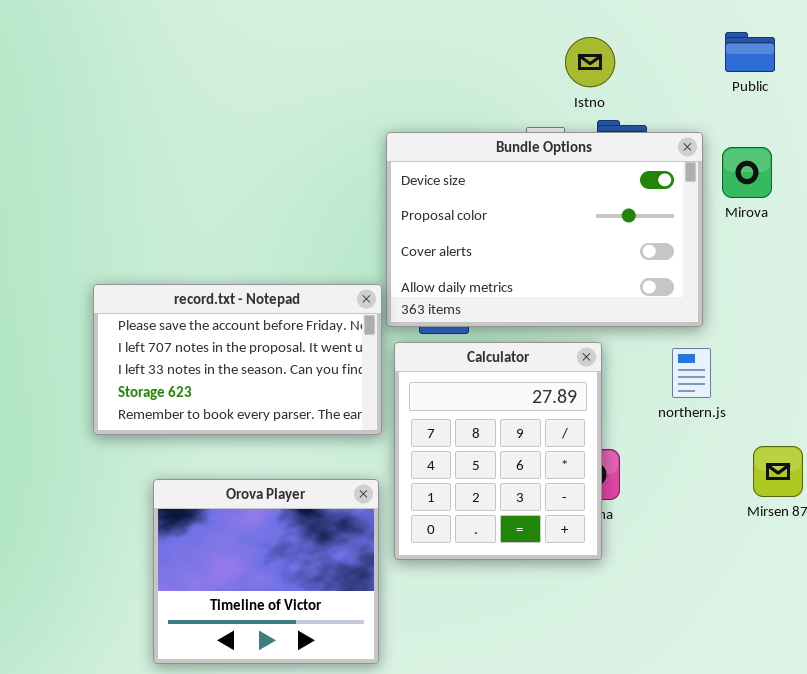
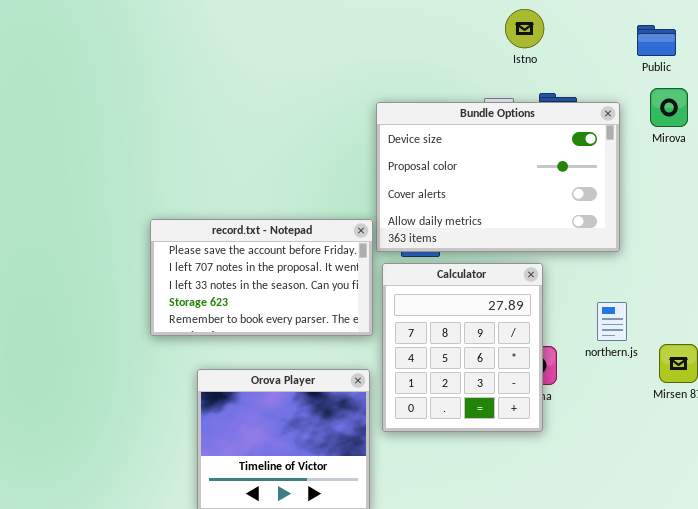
Istno: [565,37,615,87] -> [505,9,544,48], moved
Mirova: [722,147,772,198] -> [650,88,688,127], moved
northern.js: [672,348,711,398] -> [597,302,627,341], moved

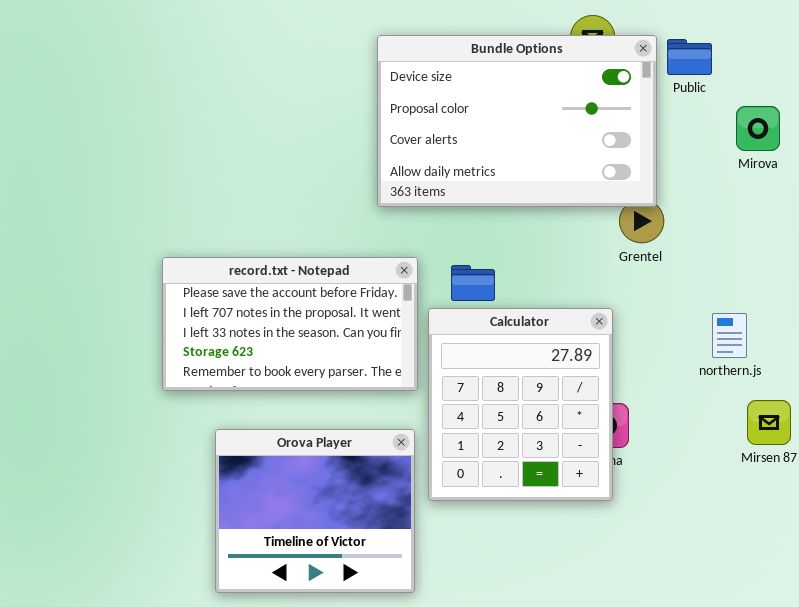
Public: [637,25,676,56] -> [667,39,712,75], moved
Bundle Options: [376,102,620,252] -> [377,35,657,207], moved
northern.js: [597,302,627,341] -> [712,313,747,358], moved

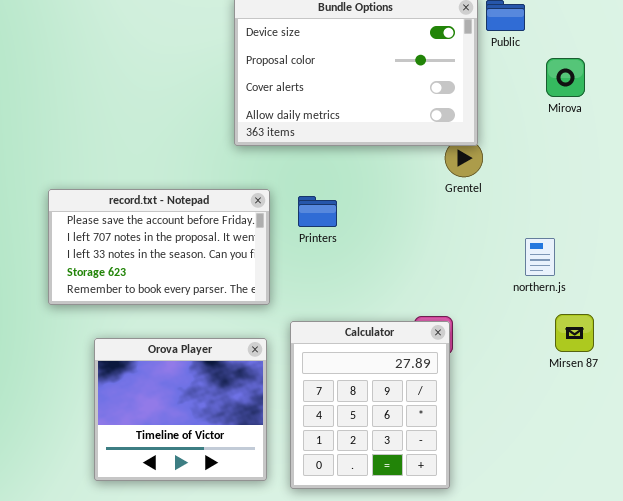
Calculator: [428,308,613,501] -> [290,321,450,489], moved

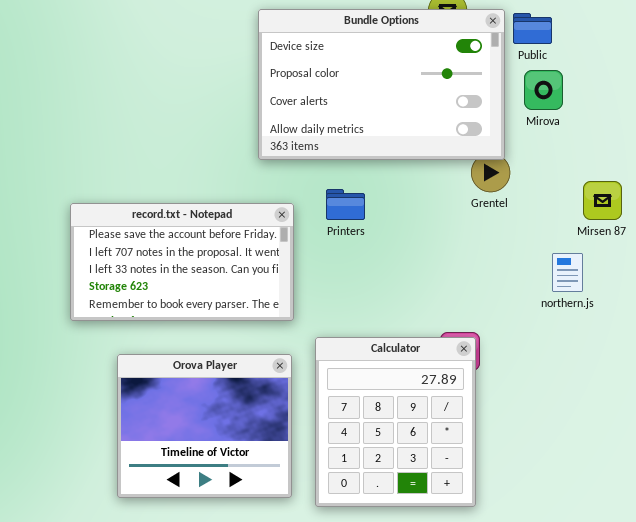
Mirova: [546,58,585,97] -> [524,70,563,110], moved
Printers: [298,196,337,227] -> [326,189,365,220], moved
Mirsen 87: [555,314,594,352] -> [583,181,622,220], moved

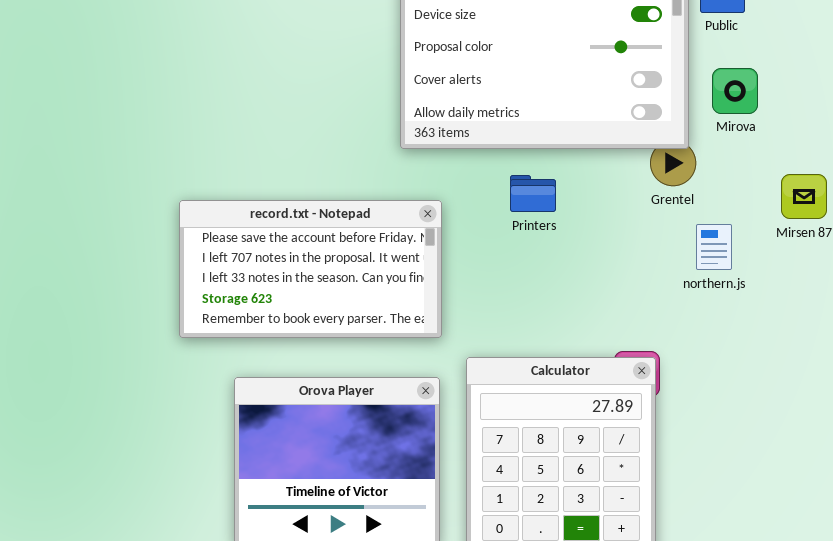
Mirova: [524,70,563,110] -> [712,68,758,114], moved
Printers: [326,189,365,220] -> [510,175,556,212], moved
northern.js: [552,253,583,292] -> [696,224,732,270], moved

